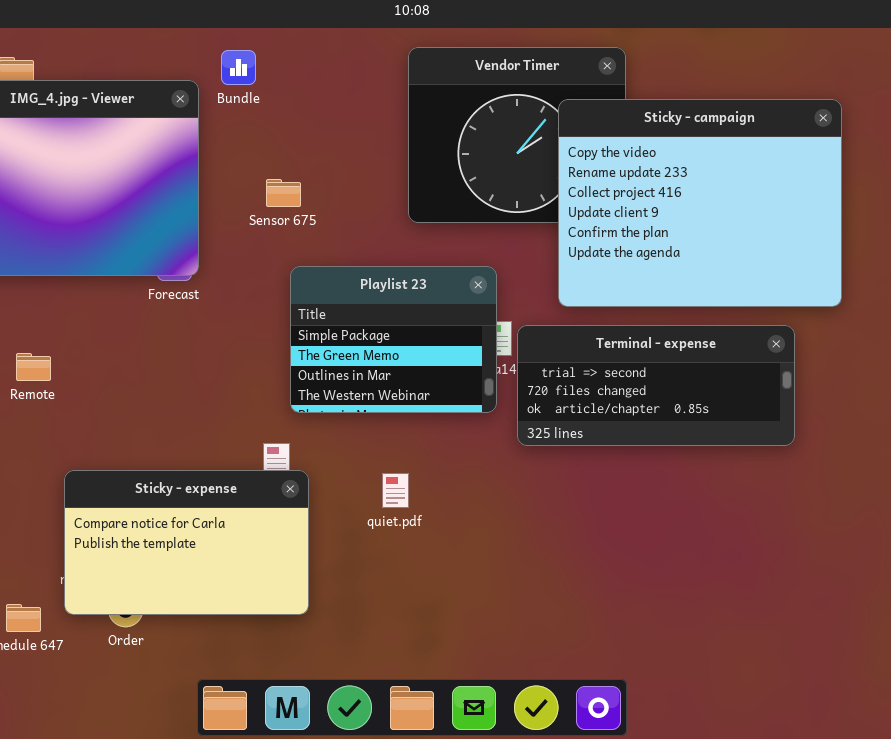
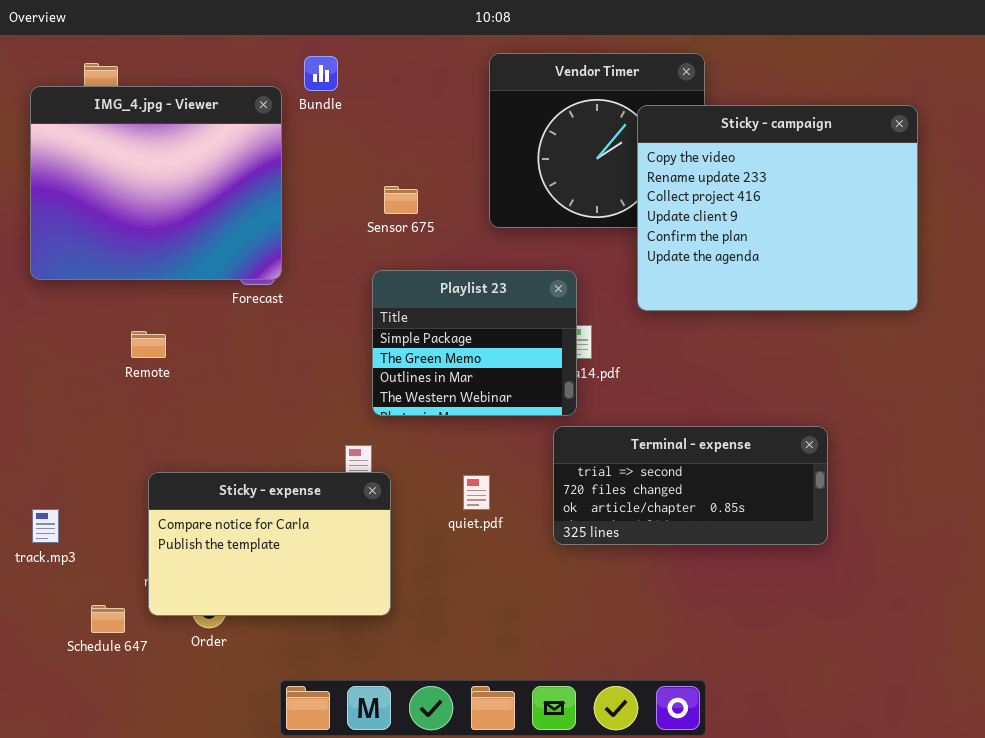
Sensor 675: [266,179,301,207] -> [384,186,418,214], moved
Terminal - expense: [517,325,795,446] -> [553,426,828,545], moved
Remote: [16,353,51,381] -> [131,331,166,358], moved

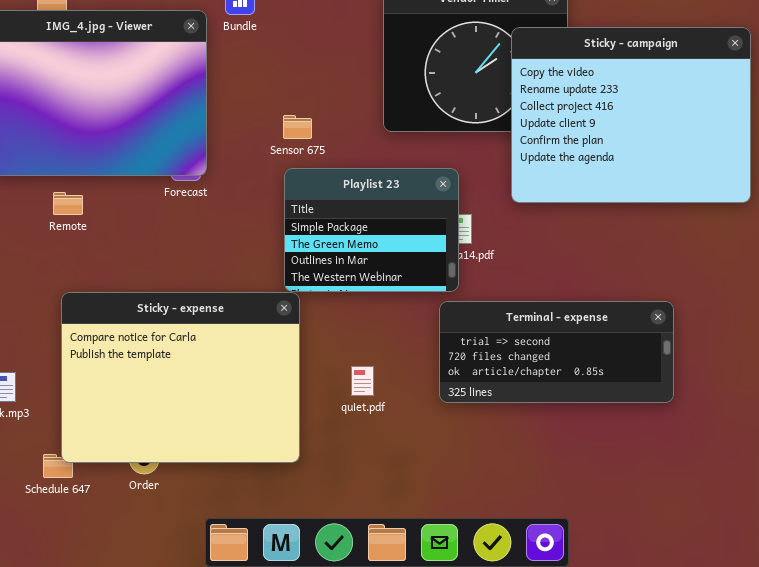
Sensor 675: [384,186,418,214] -> [283,115,312,139], moved
Remote: [131,331,166,358] -> [53,192,83,215], moved
Sticky - expense: [148,472,391,616] -> [61,292,300,463], resized
quiet.pdf: [463,475,490,510] -> [351,366,374,396], moved

